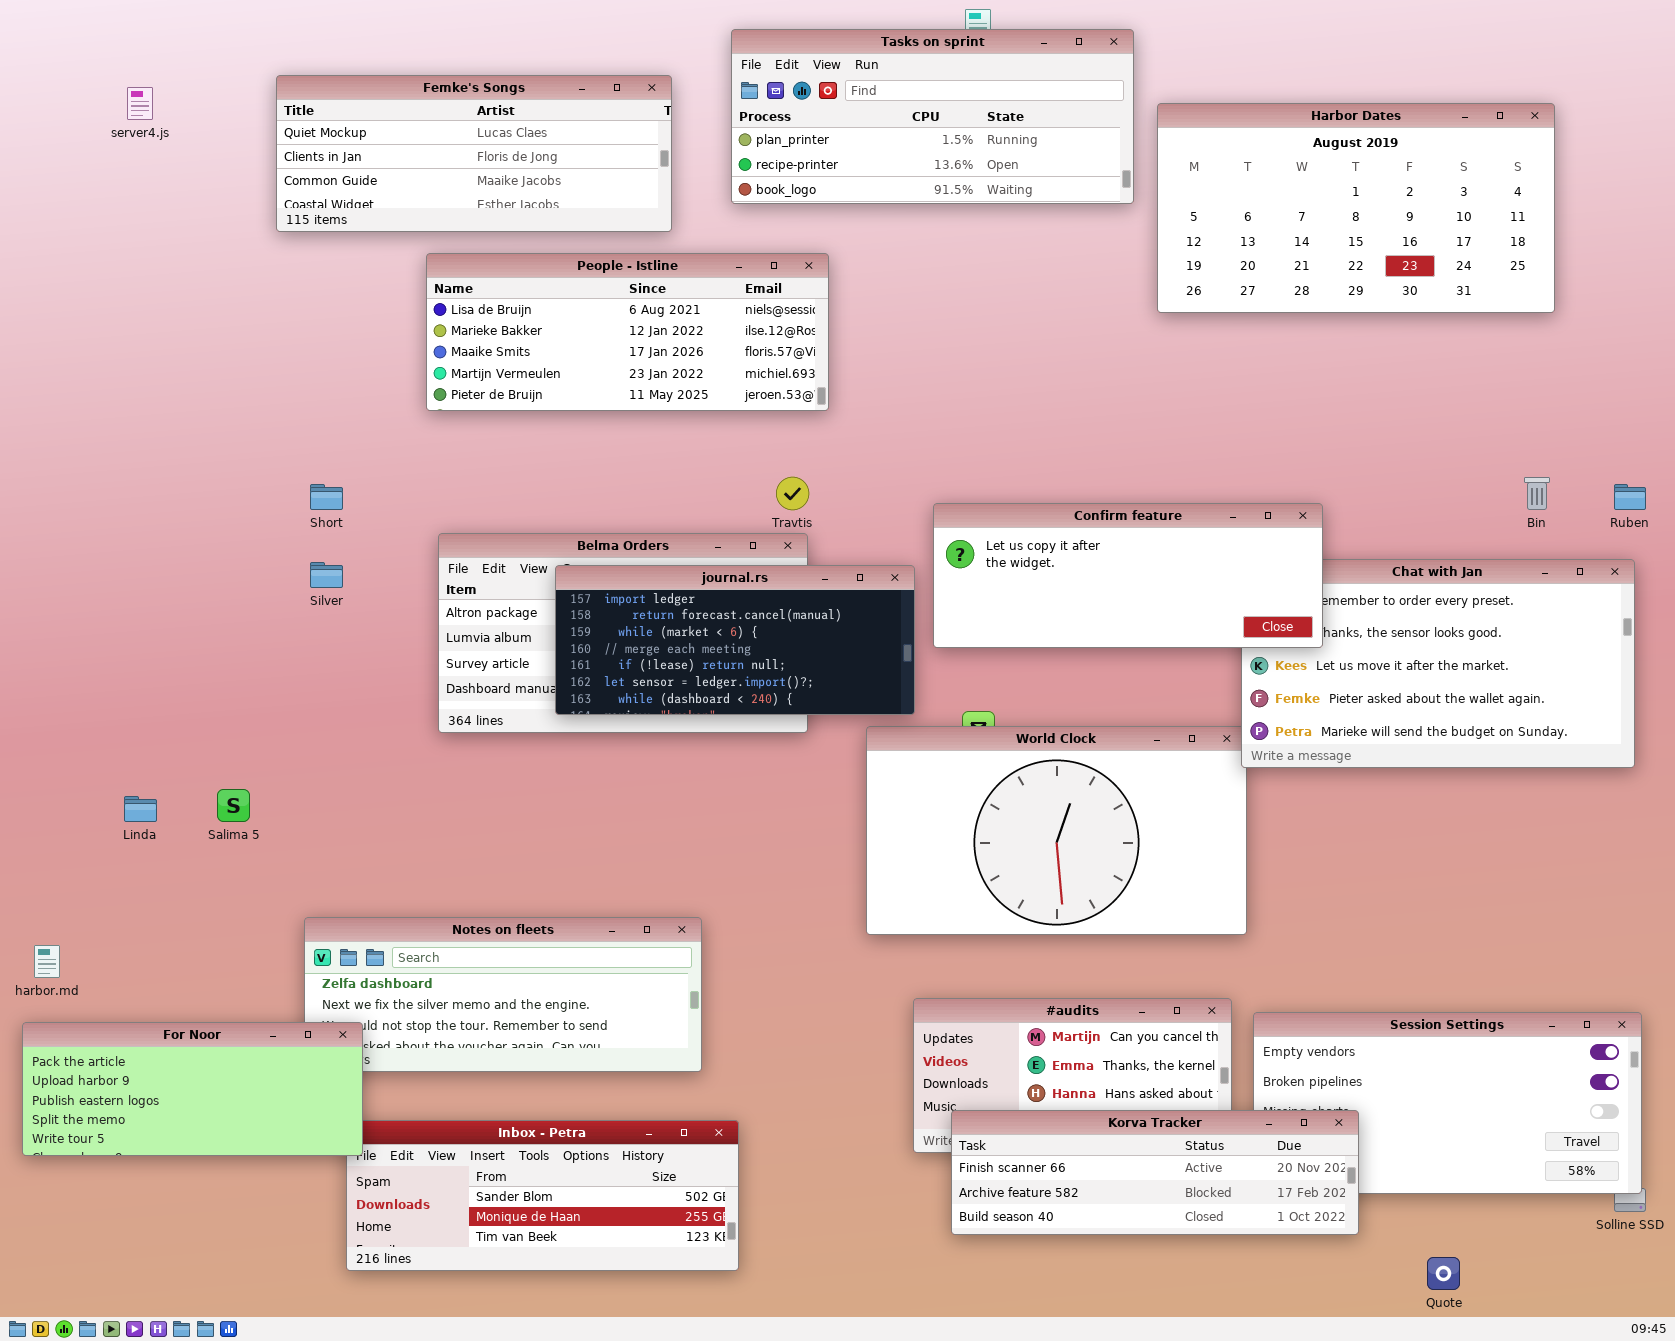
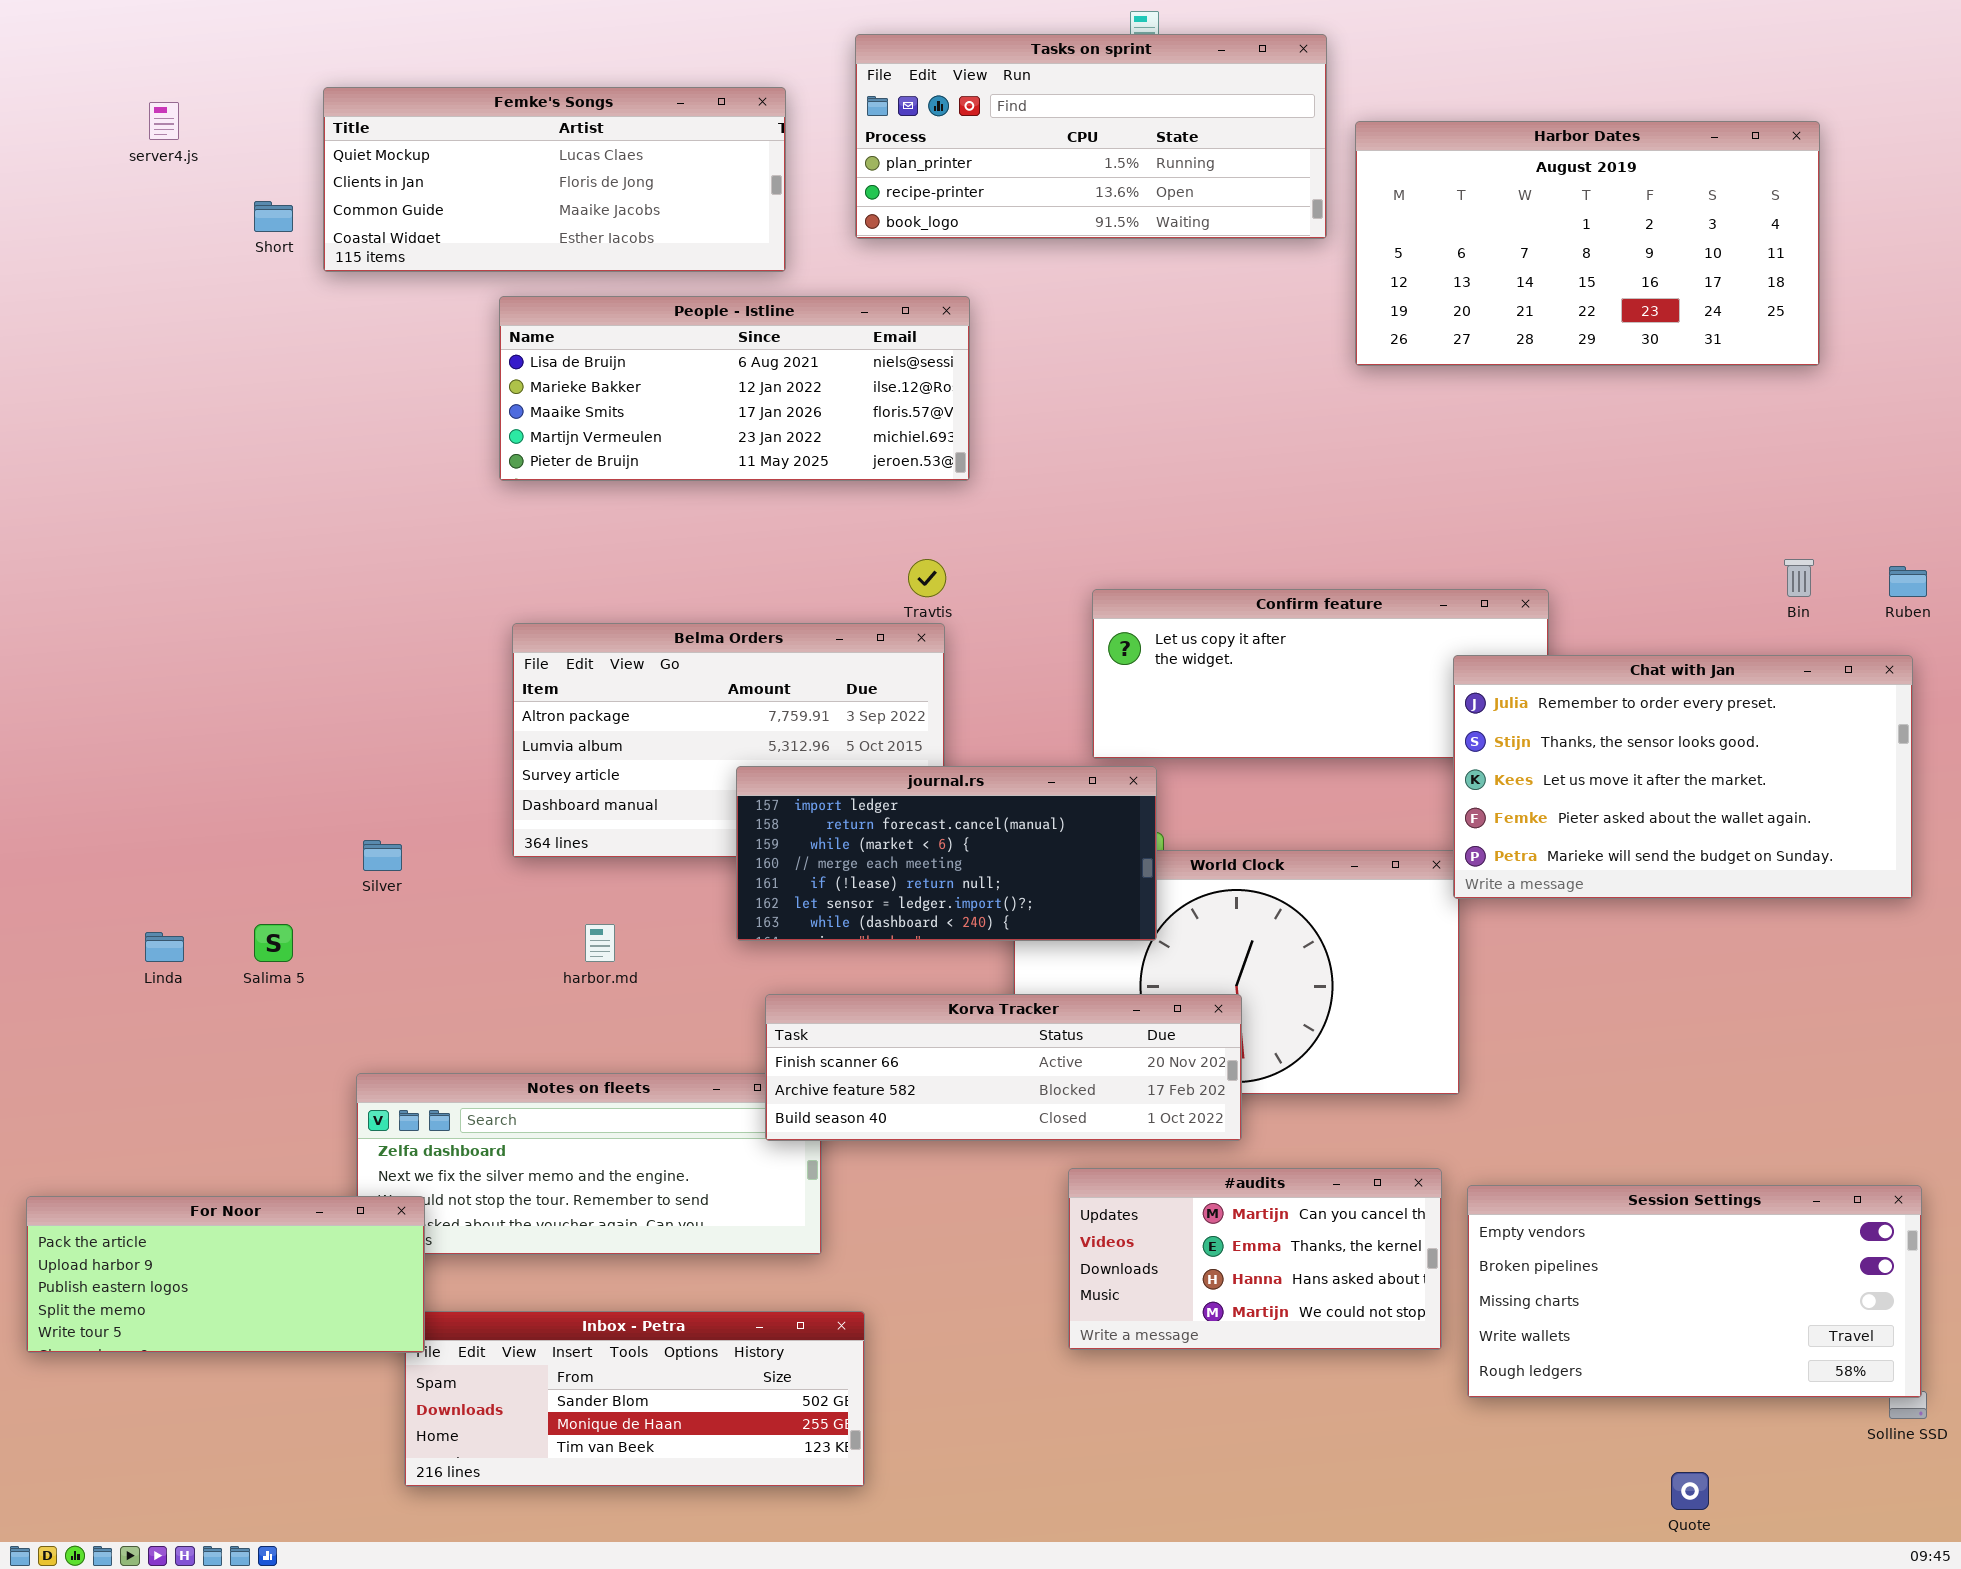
Short: [310,484,343,510] -> [254,201,293,232], moved
Chat with Jan: [1241,559,1635,768] -> [1453,655,1913,899], raised
Silver: [310,562,343,588] -> [363,840,402,871], moved
journal.rs: [555,565,915,715] -> [736,766,1157,941], moved
harbor.md: [34,945,60,978] -> [585,924,615,962], moved
Korva Tracker: [951,1110,1359,1235] -> [765,994,1242,1141], moved

